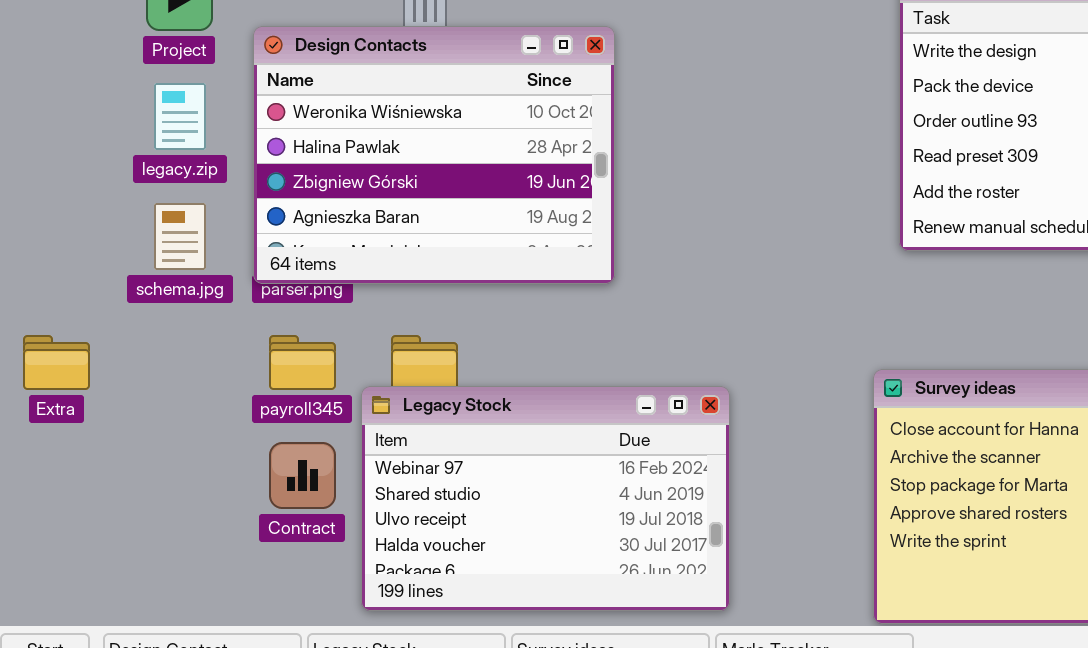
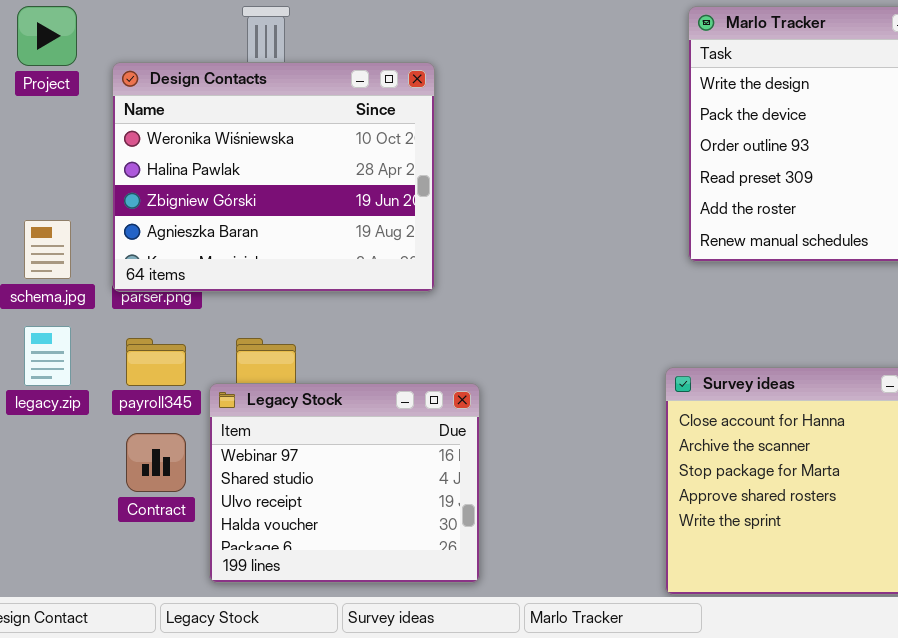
legacy.zip: [154,83,206,150] -> [24,326,71,386], moved
Legacy Stock: [361,386,730,611] -> [209,383,480,583], resized

